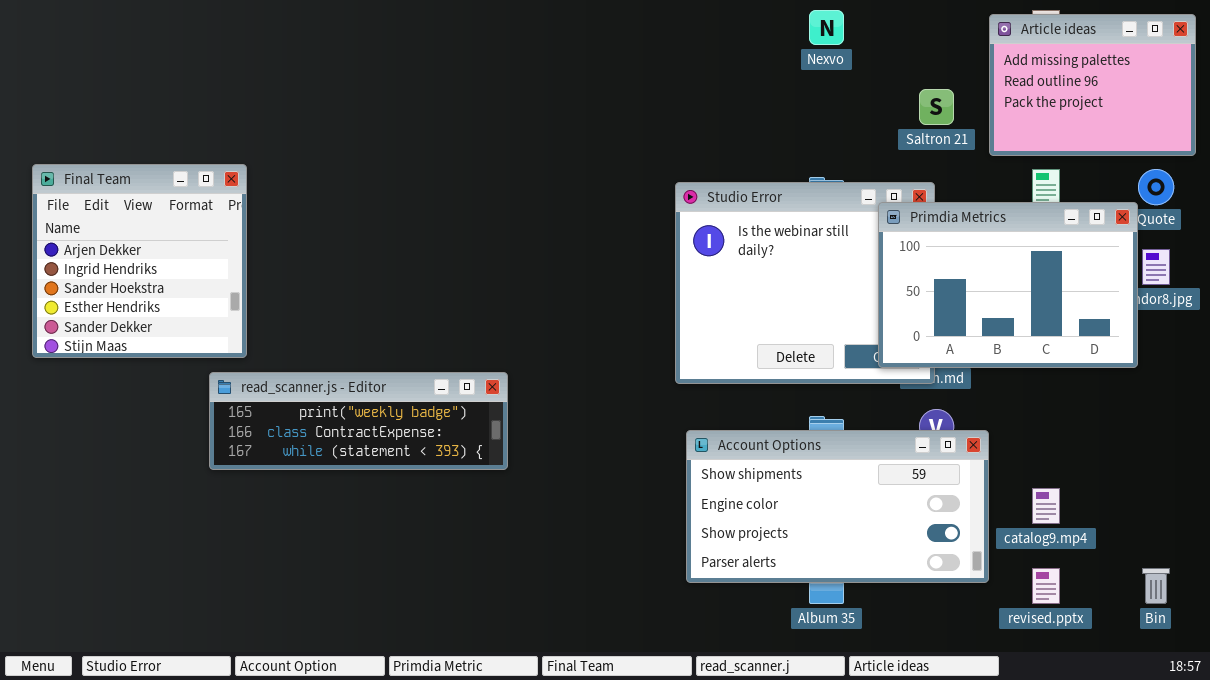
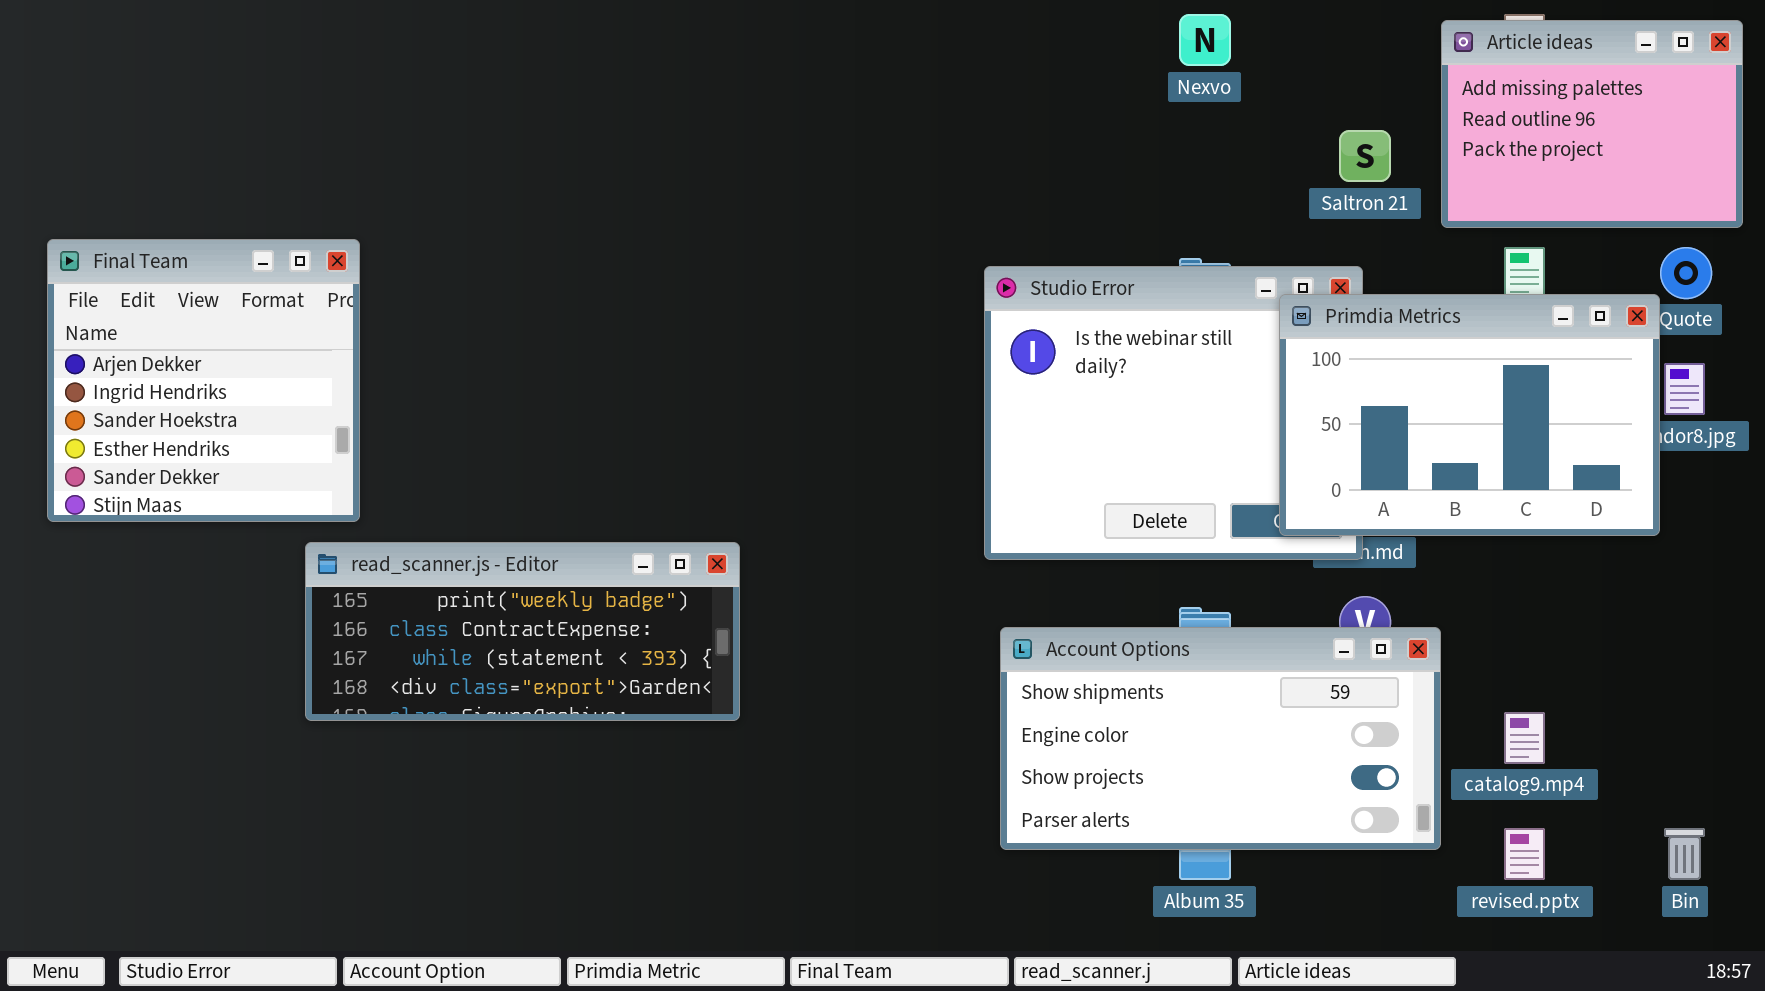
read_scanner.js - Editor: [209,372,508,470] -> [305,542,740,721], resized

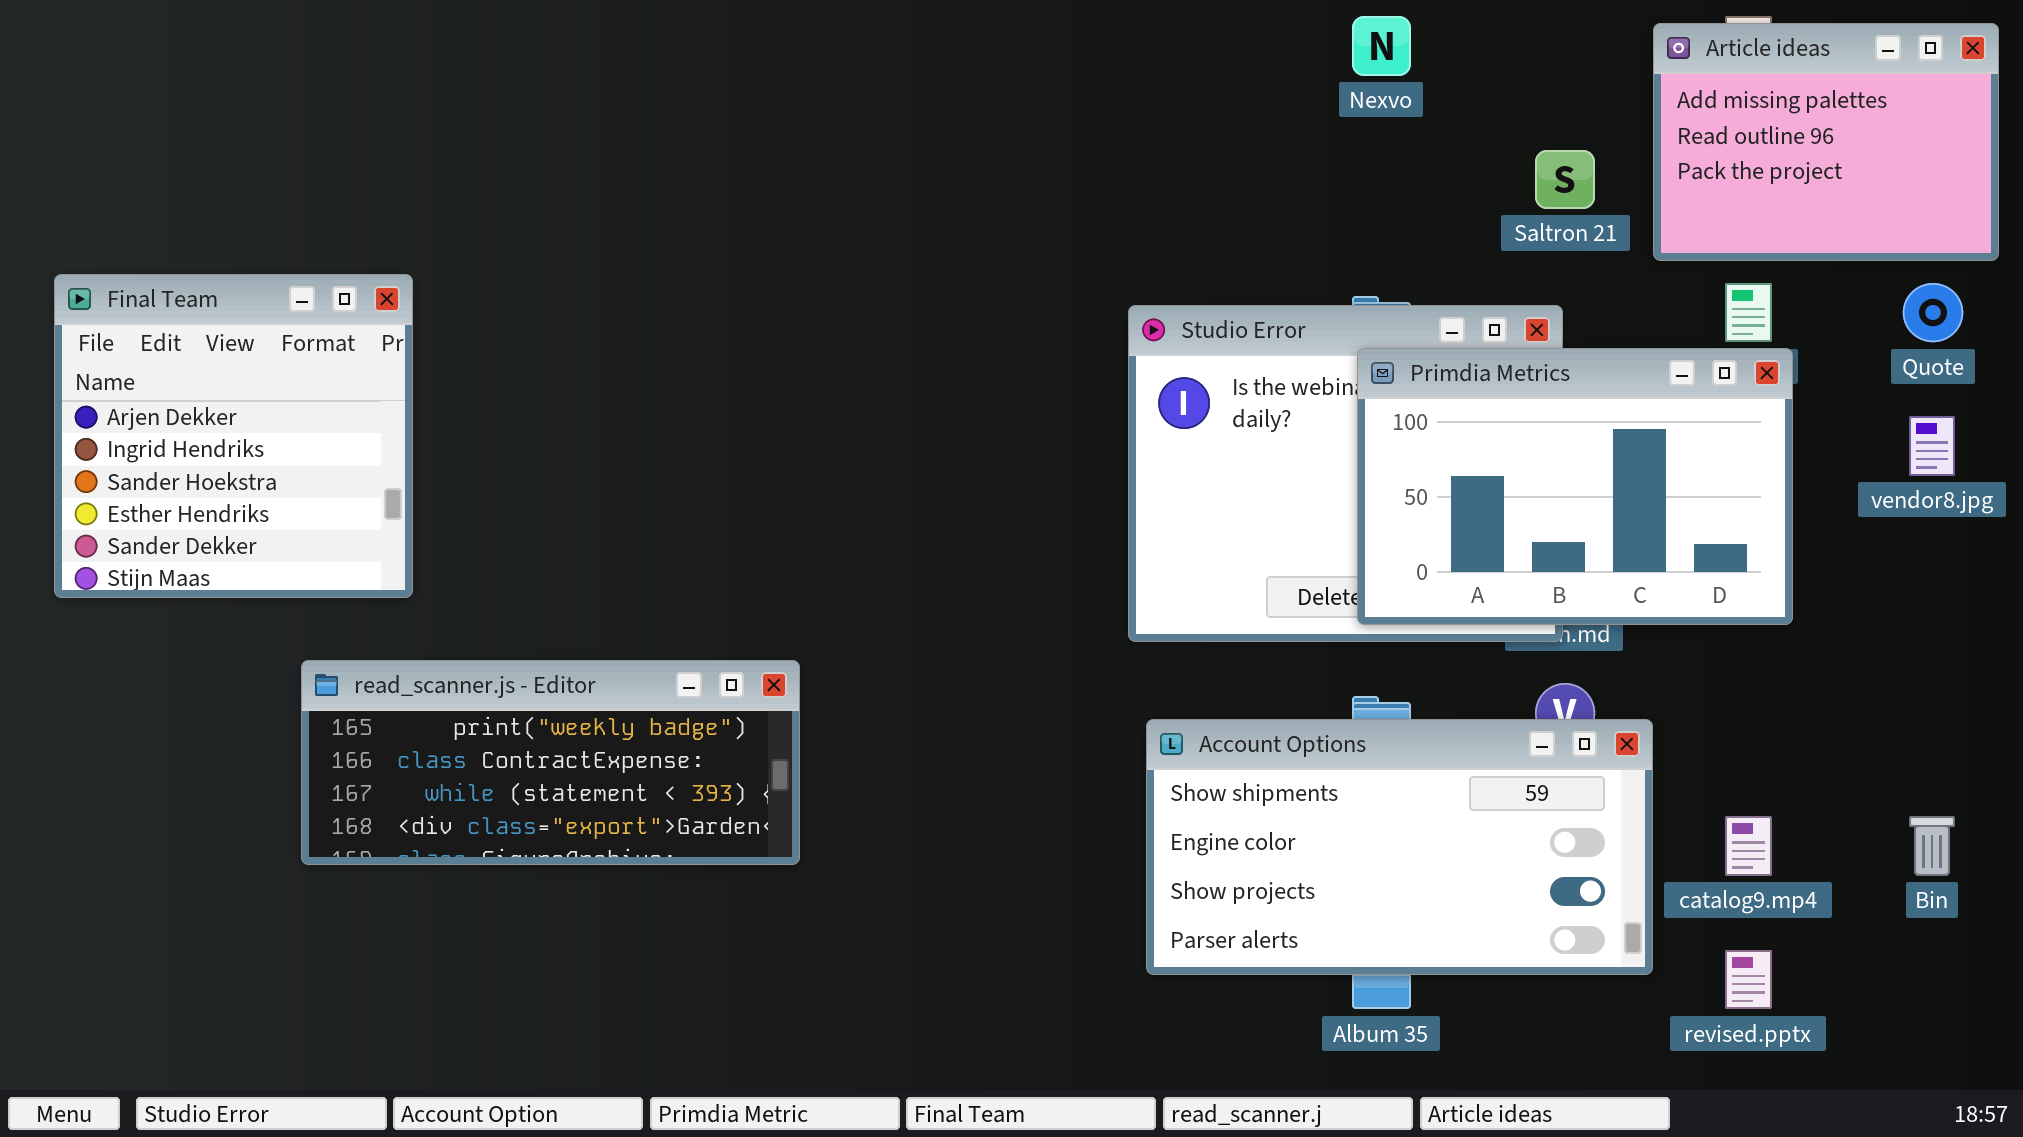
Primdia Metrics: [1279,294,1660,536] -> [1357,348,1793,625], moved
read_scanner.js - Editor: [305,542,740,721] -> [301,660,800,865], moved
Bin: [1664,828,1705,880] -> [1909,816,1955,876], moved

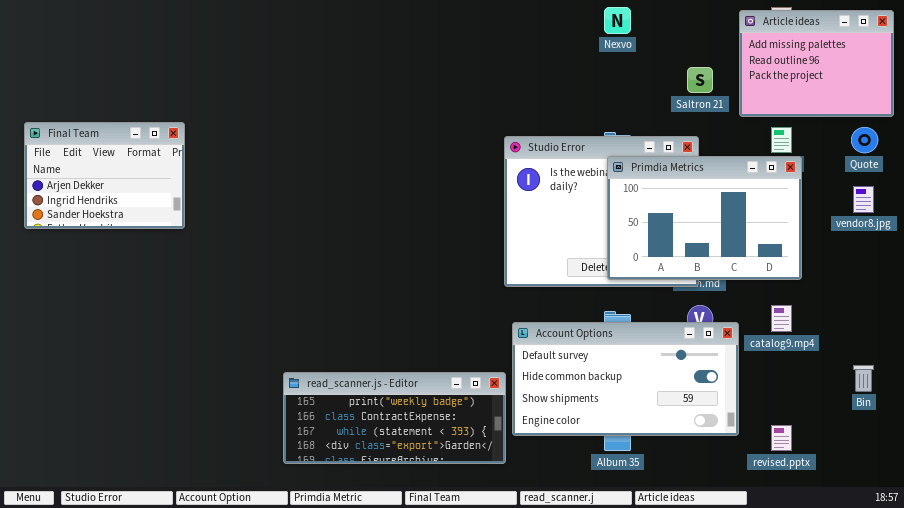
Final Team: [54,274,413,598] -> [24,122,185,229], resized
read_scanner.js - Editor: [301,660,800,865] -> [283,372,506,464], moved
Account Options: [1146,719,1653,975] -> [512,322,739,436], scrolled up 2 rows
catalog9.mp4: [1725,816,1772,876] -> [771,305,792,332], moved

